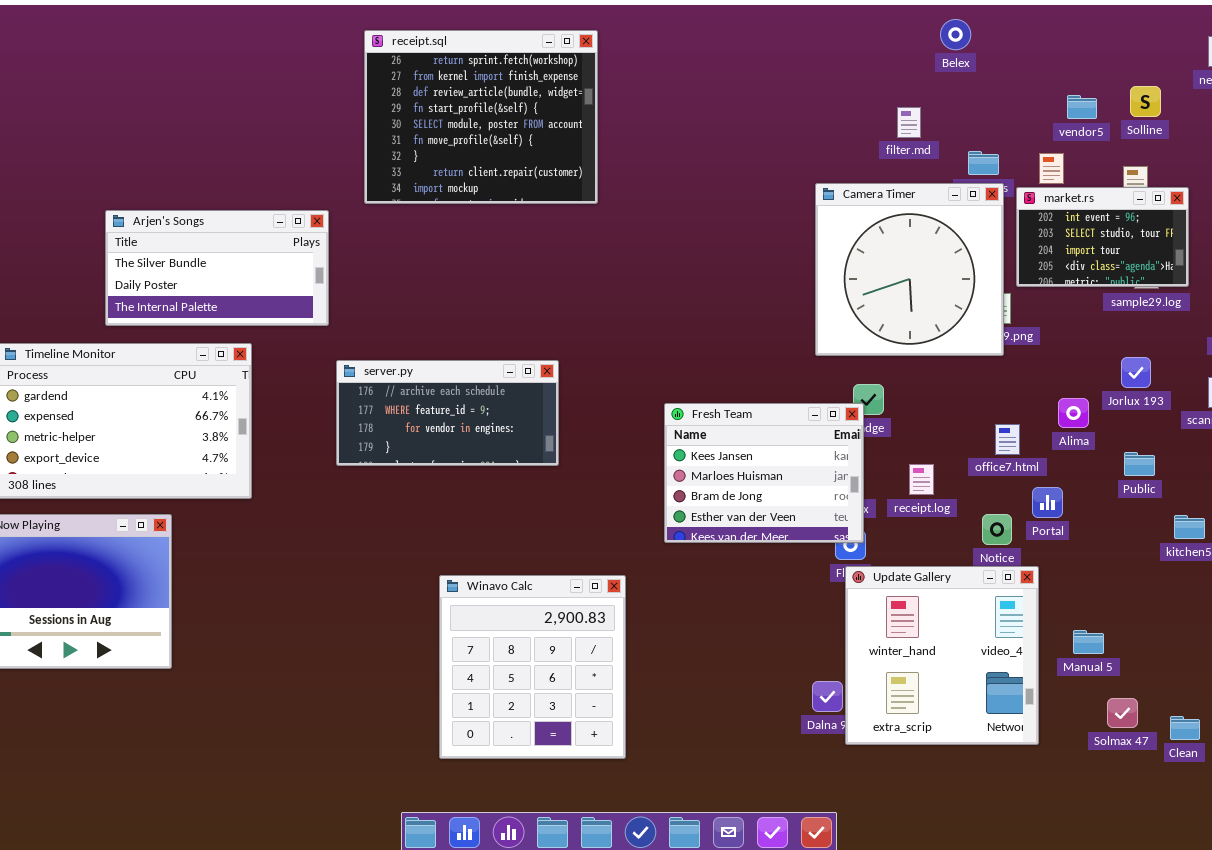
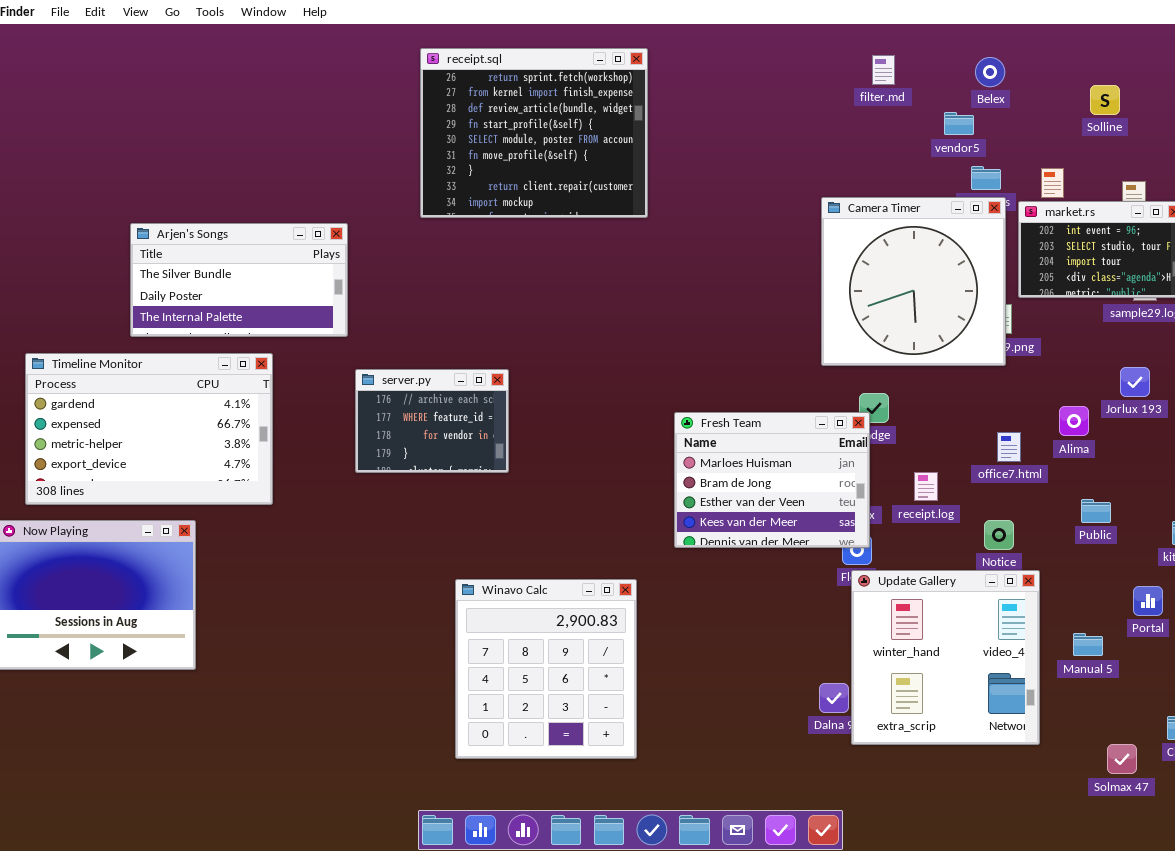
Belex: [940,19,971,50] -> [975,57,1005,87], moved
receipt.sql: [364,30,598,204] -> [420,48,648,218], moved
Solline: [1130,86,1161,117] -> [1090,85,1120,115], moved
vendor5: [1067,95,1097,119] -> [944,112,974,135], moved
filter.md: [897,107,921,138] -> [872,55,895,85], moved
server.py: [336,360,559,466] -> [355,369,509,473], resized
Fresh Team: [664,403,864,543] -> [674,412,870,548], scrolled down 1 row
Public: [1124,452,1155,476] -> [1081,499,1111,523], moved
Portal: [1032,487,1063,518] -> [1133,586,1163,616], moved
Solmax 47: [1107,698,1138,728] -> [1107,744,1137,774], moved

